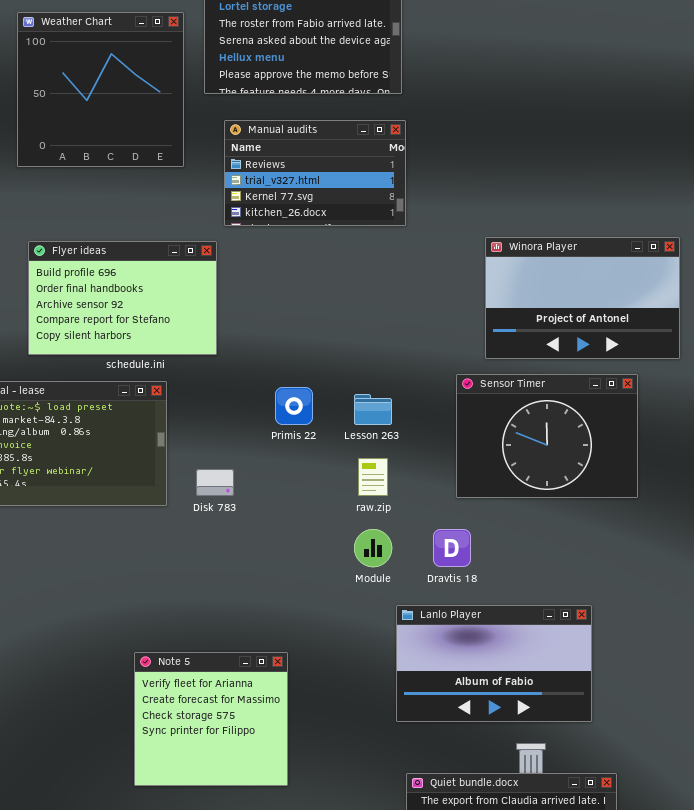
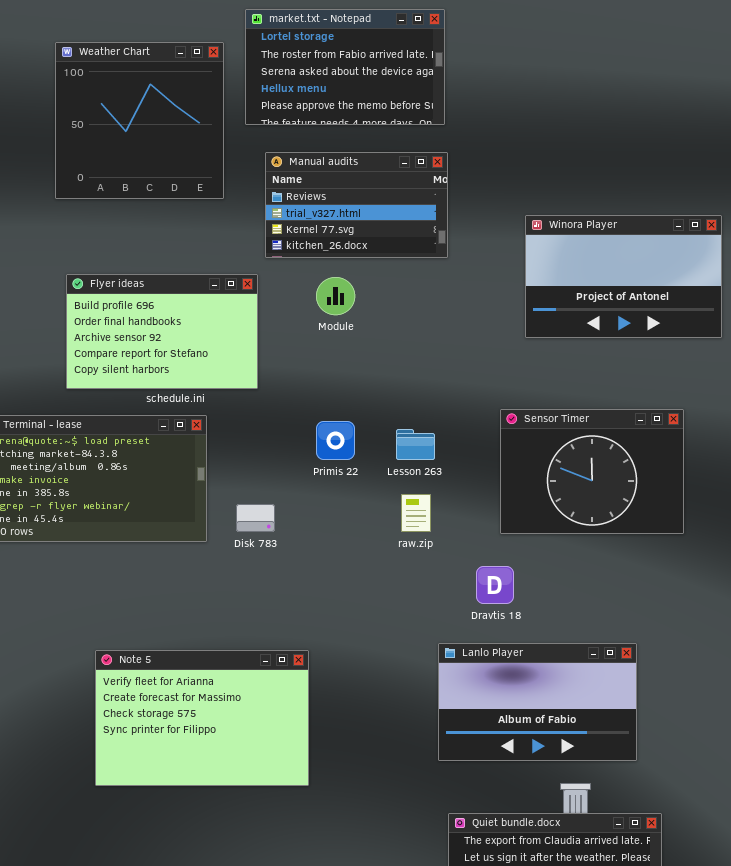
Winora Player: [485,237,680,359] -> [525,215,722,338], moved
Module: [354,529,392,567] -> [316,277,355,315], moved
Note 5: [134,652,288,786] -> [95,650,309,786], moved, resized

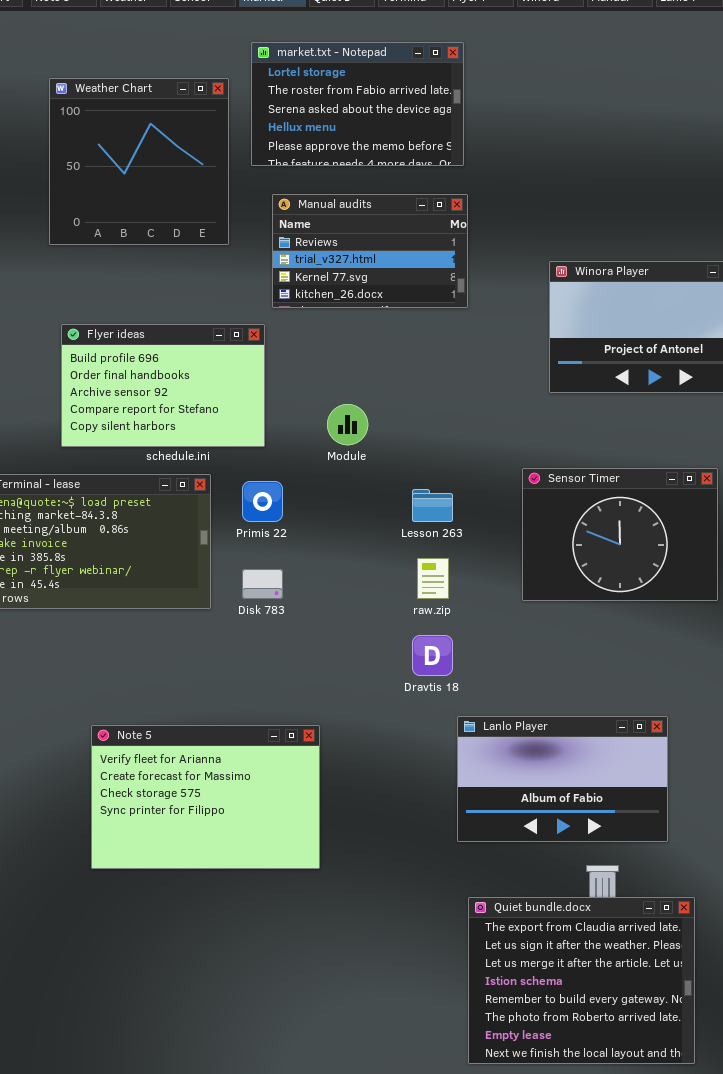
Module: [316,277,355,315] -> [327,404,368,445], moved
Primis 22: [316,421,355,460] -> [242,481,283,522], moved
Dravtis 18: [476,566,514,604] -> [412,635,453,676], moved

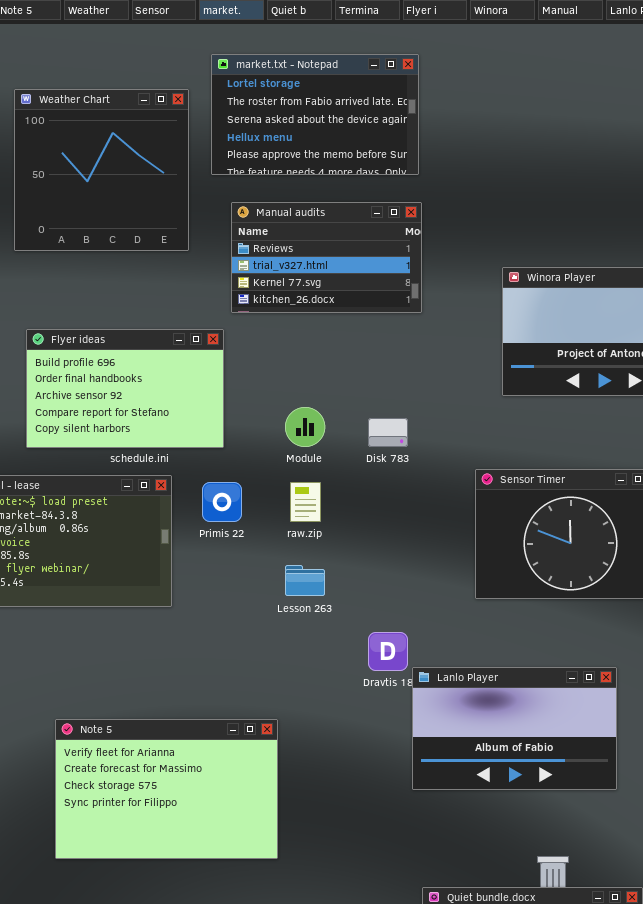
Lesson 263: [412,489,453,522] -> [285,565,325,596], moved
raw.zip: [417,558,449,599] -> [290,482,321,522], moved
Disk 783: [242,569,283,599] -> [368,418,408,447], moved
Lanlo Player: [457,716,668,842] -> [412,667,617,790], moved

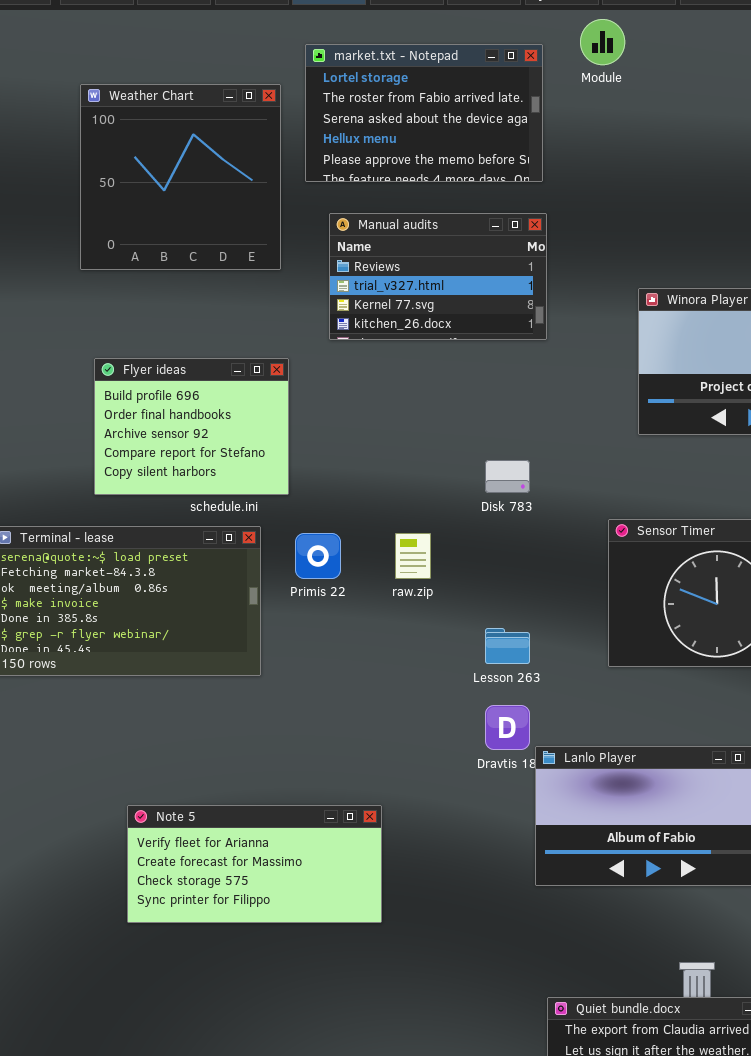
Flyer ideas: [26,329,224,448] -> [94,358,289,495], resized
Module: [285,407,325,447] -> [580,19,625,65], moved
Lesson 263: [285,565,325,596] -> [485,628,530,664], moved
Note 5: [55,719,278,859] -> [127,805,382,923], resized

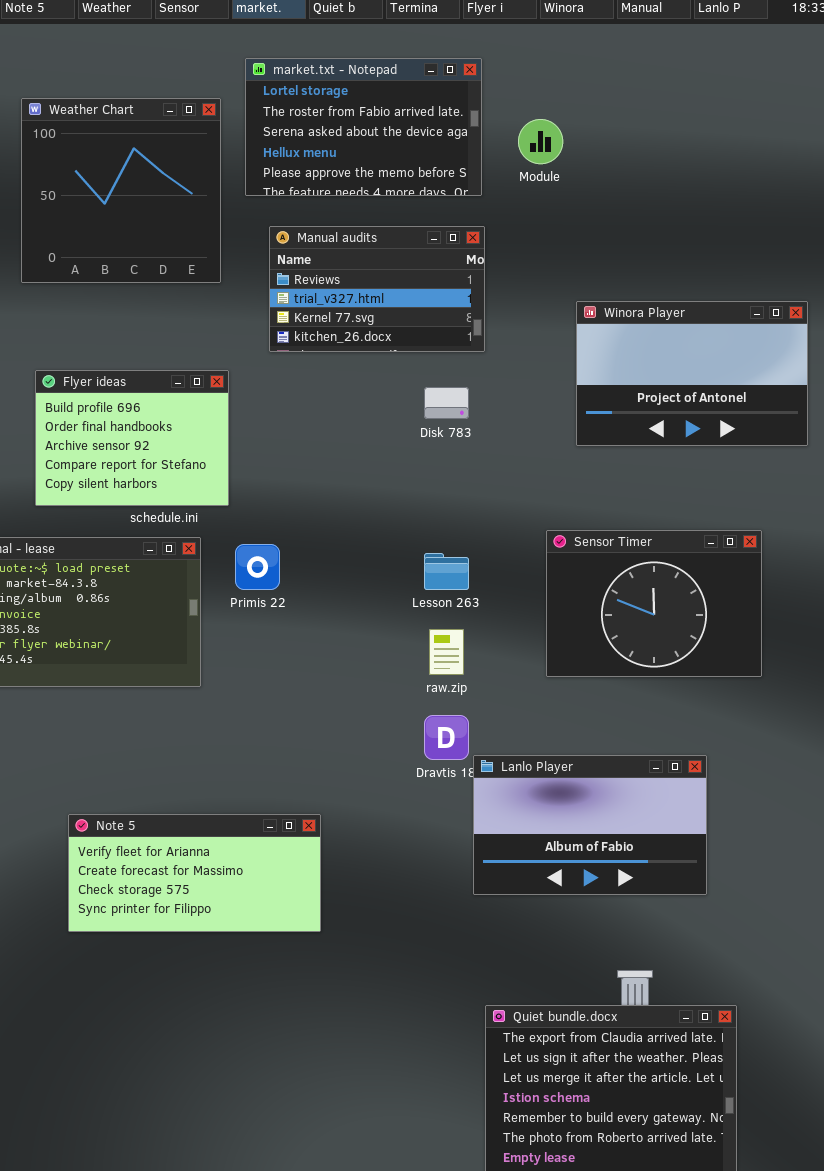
Module: [580,19,625,65] -> [518,119,563,164], moved
Disk 783: [485,460,530,493] -> [424,387,469,419], moved
raw.zip: [395,533,431,579] -> [429,629,464,675], moved
Lesson 263: [485,628,530,664] -> [424,553,469,590], moved

